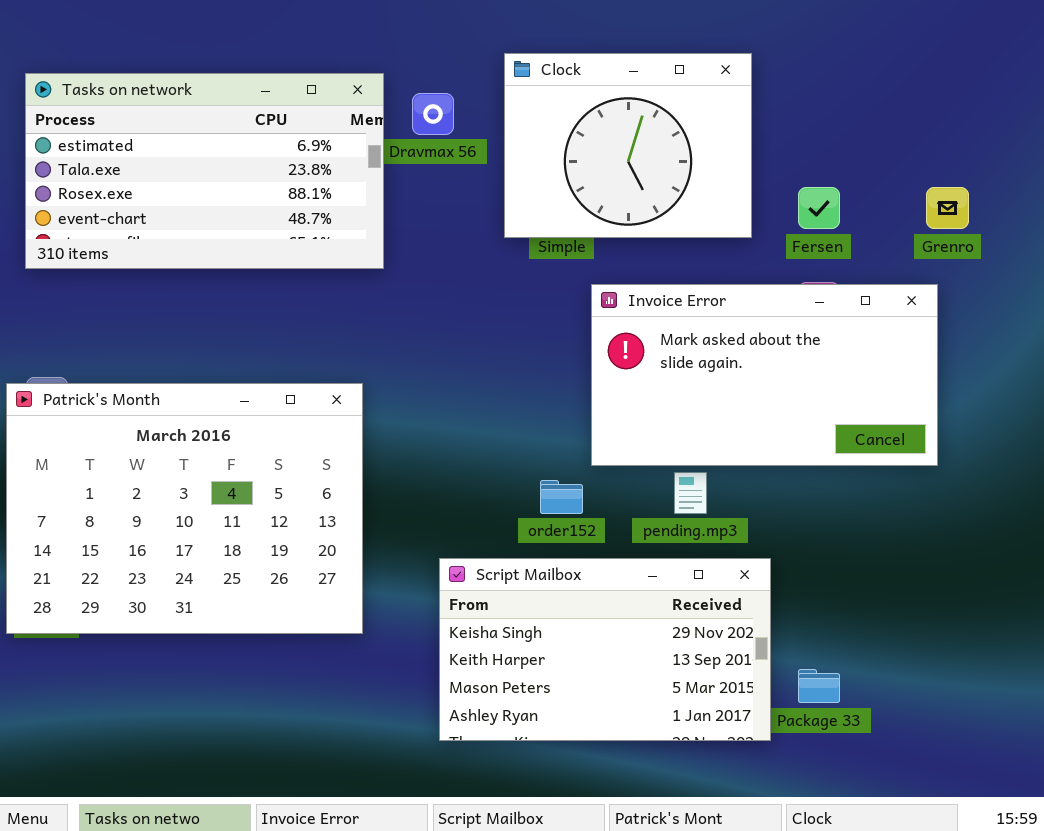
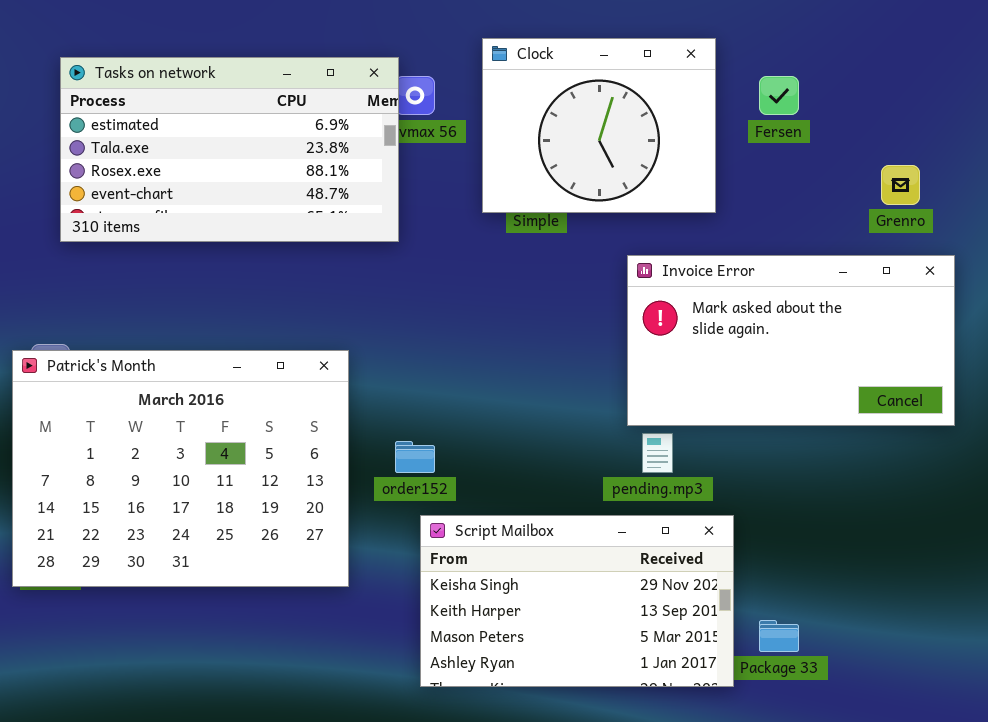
Tasks on network: [25,73,384,269] -> [60,57,399,242], moved
Fersen: [798,187,840,229] -> [759,76,799,115], moved
Invoice Error: [591,284,938,466] -> [627,255,955,426], moved
order152: [540,480,583,514] -> [395,441,435,473], moved

